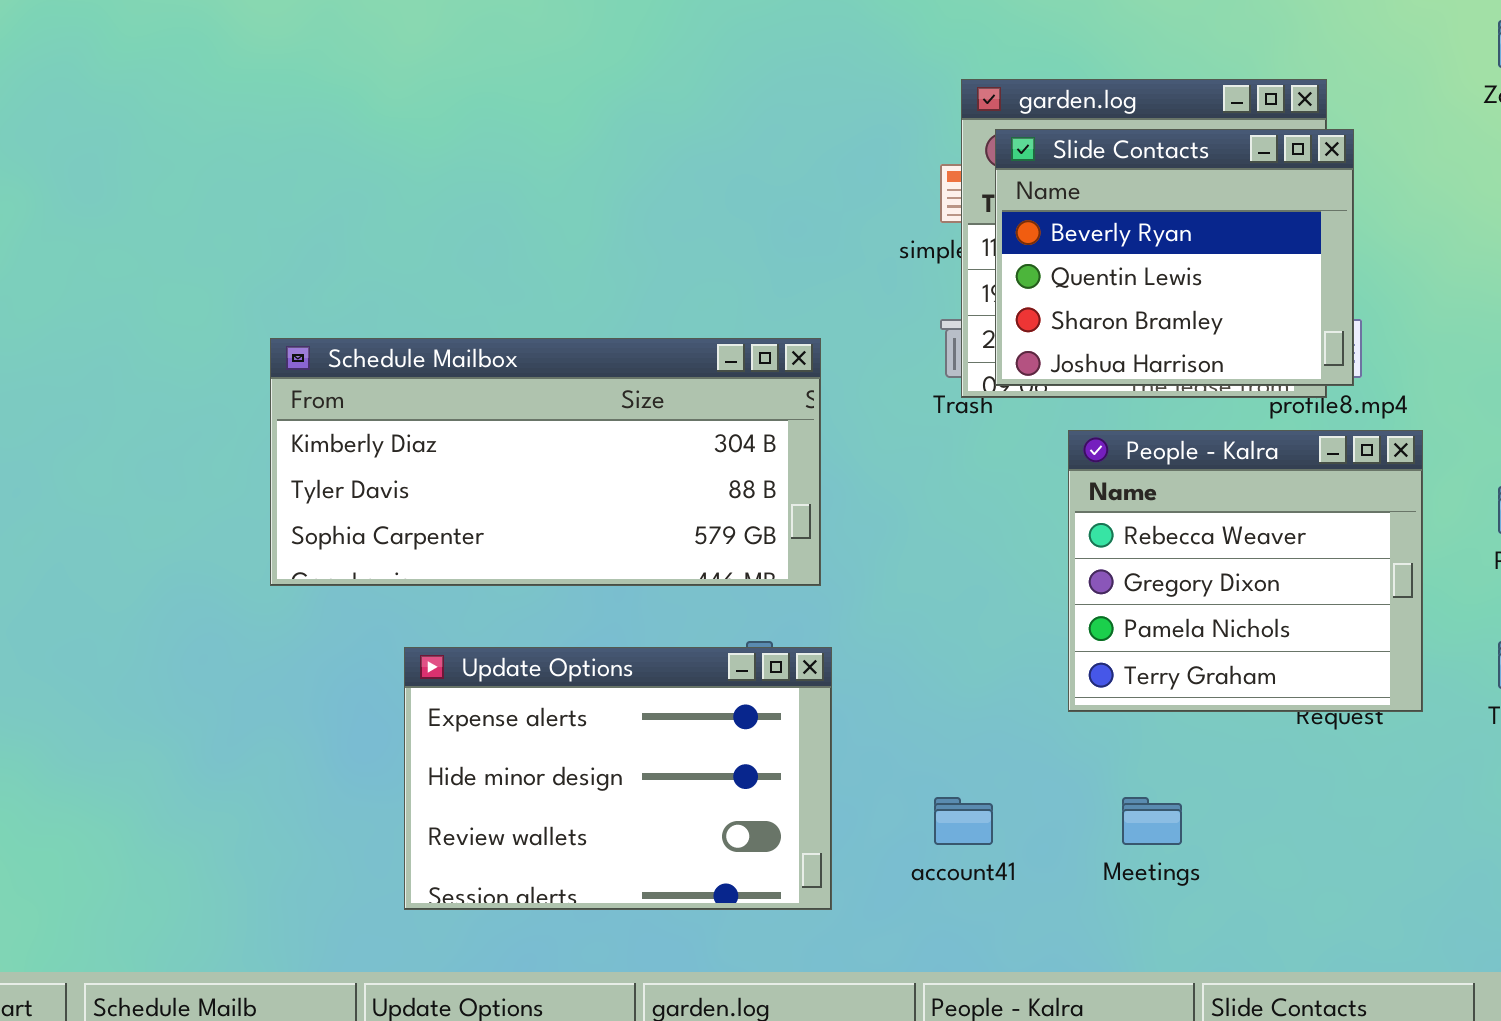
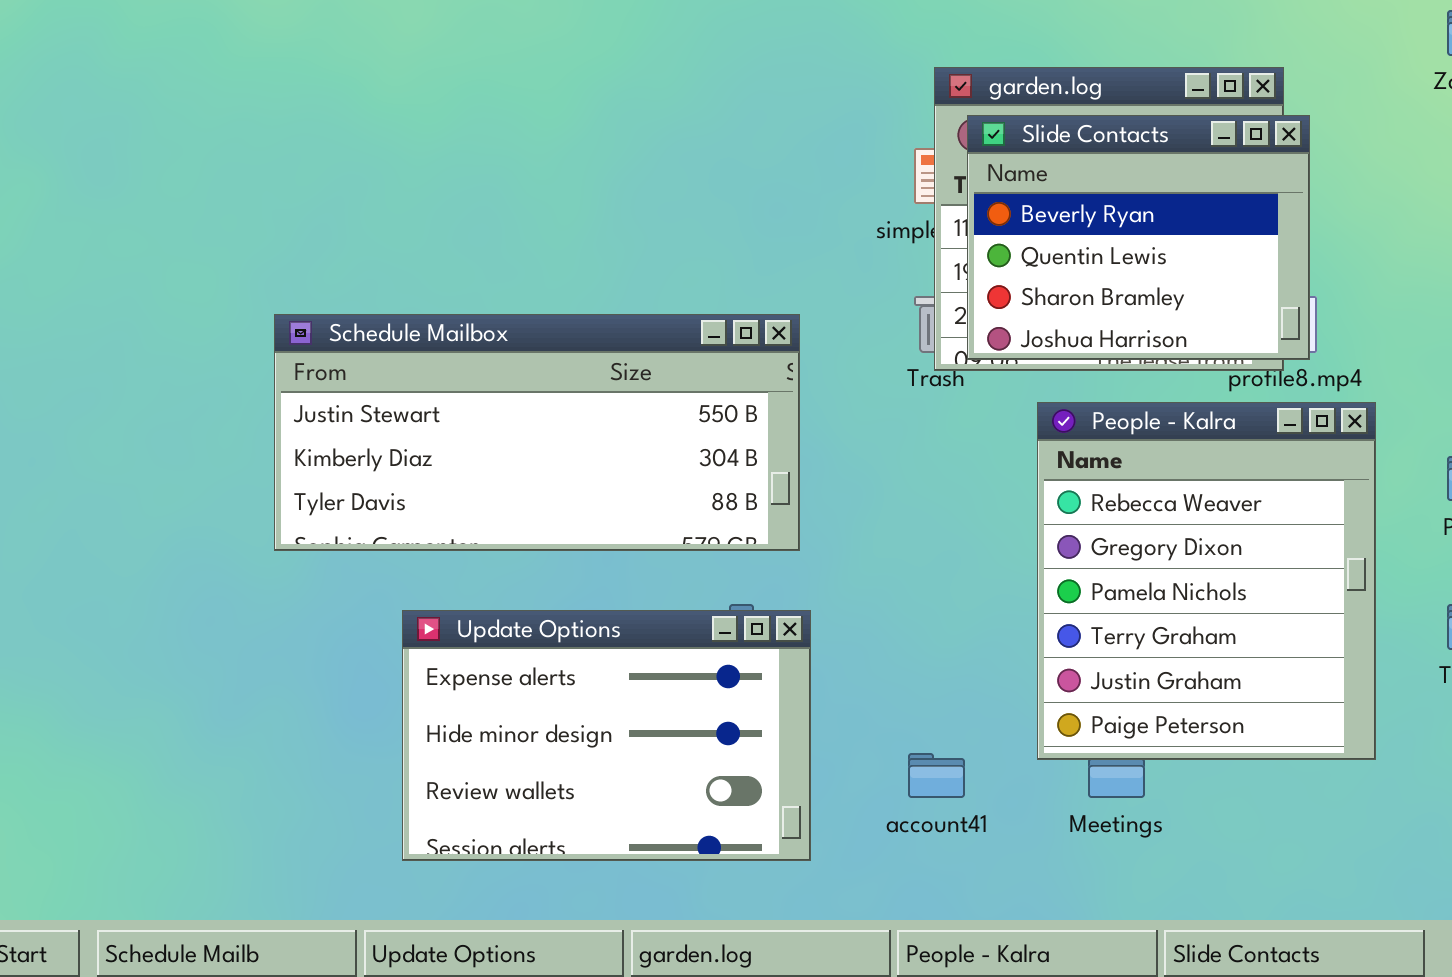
Schedule Mailbox: [270,338,821,586] -> [274,314,800,551], scrolled up 1 row
People - Kalra: [1068,430,1423,712] -> [1037,402,1376,760], resized

